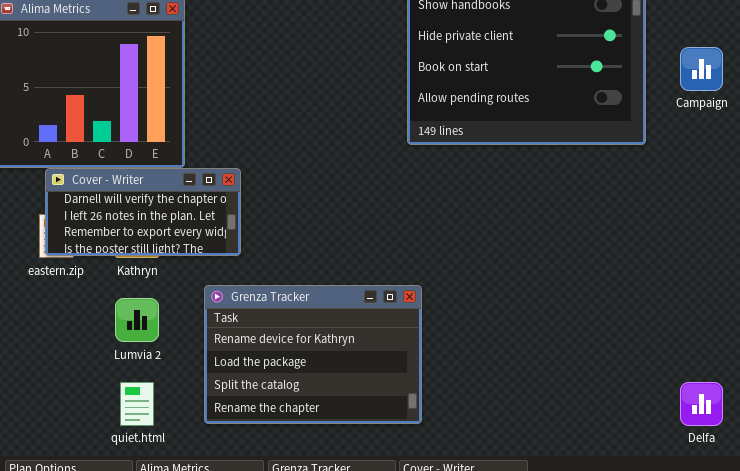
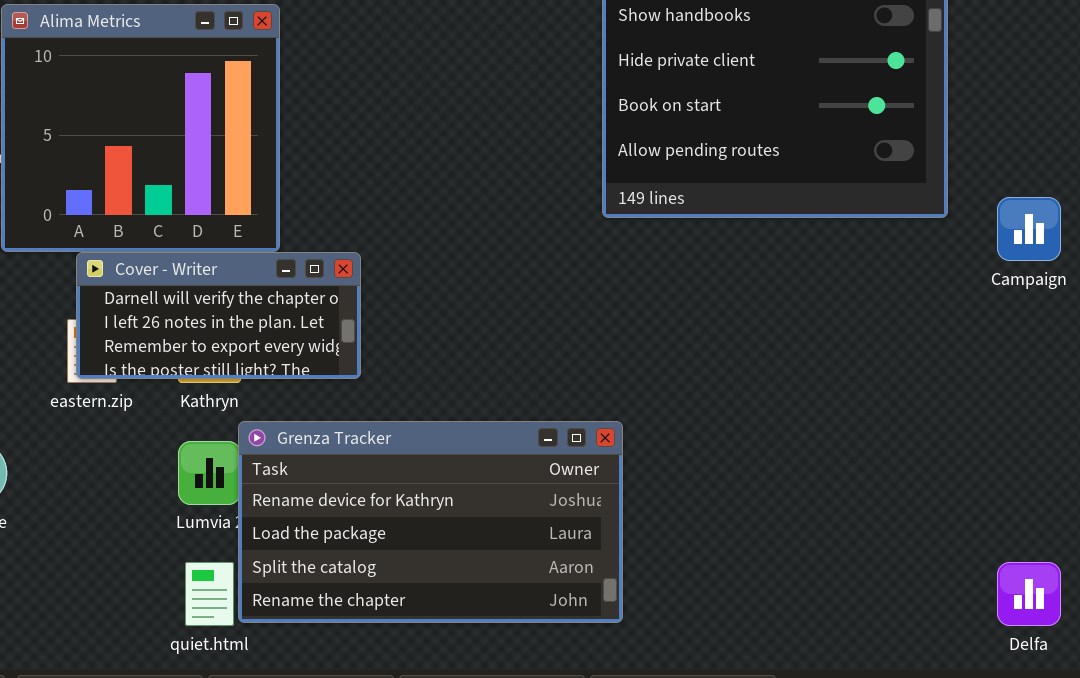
Campaign: [680,47,723,91] -> [997,197,1061,261], moved
Grenza Tracker: [204,285,422,424] -> [238,421,623,623], resized

